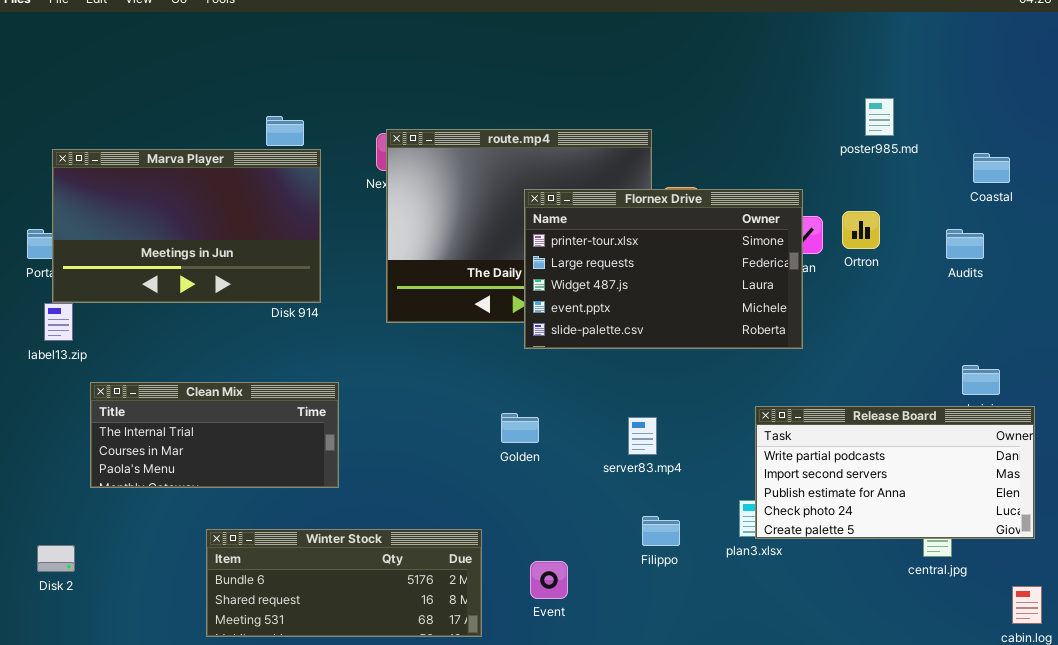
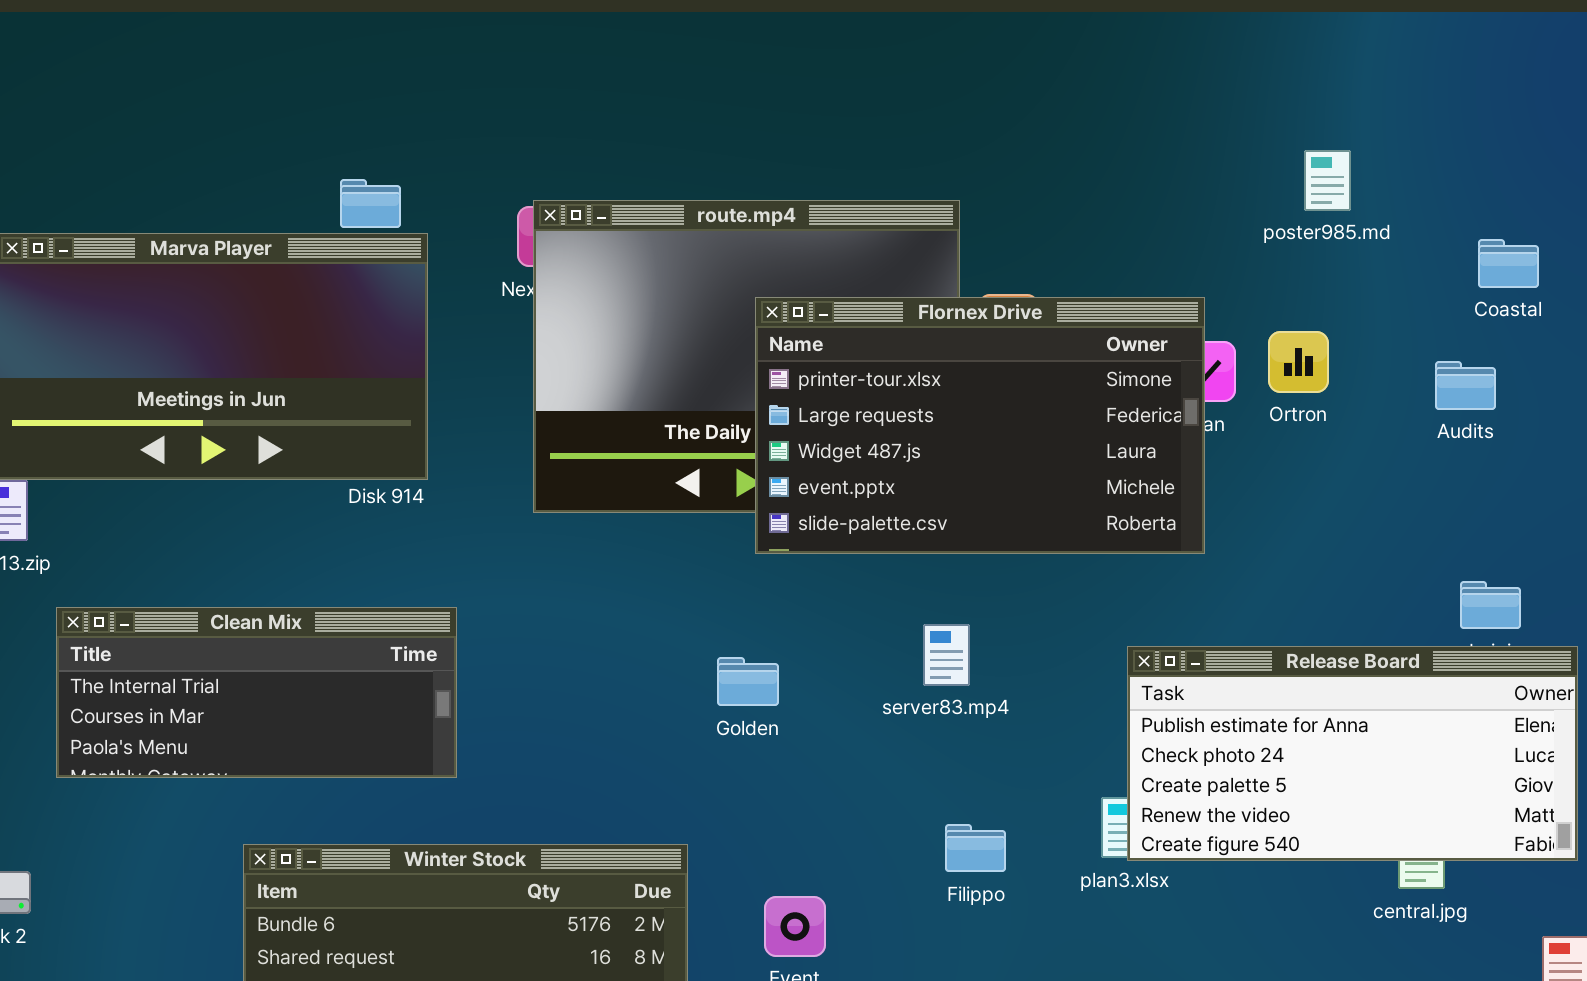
Release Board: [755,406,1035,539] -> [1127,646,1578,861], scrolled down 2 rows
server83.mp4: [628,417,657,455] -> [923,624,970,686], moved

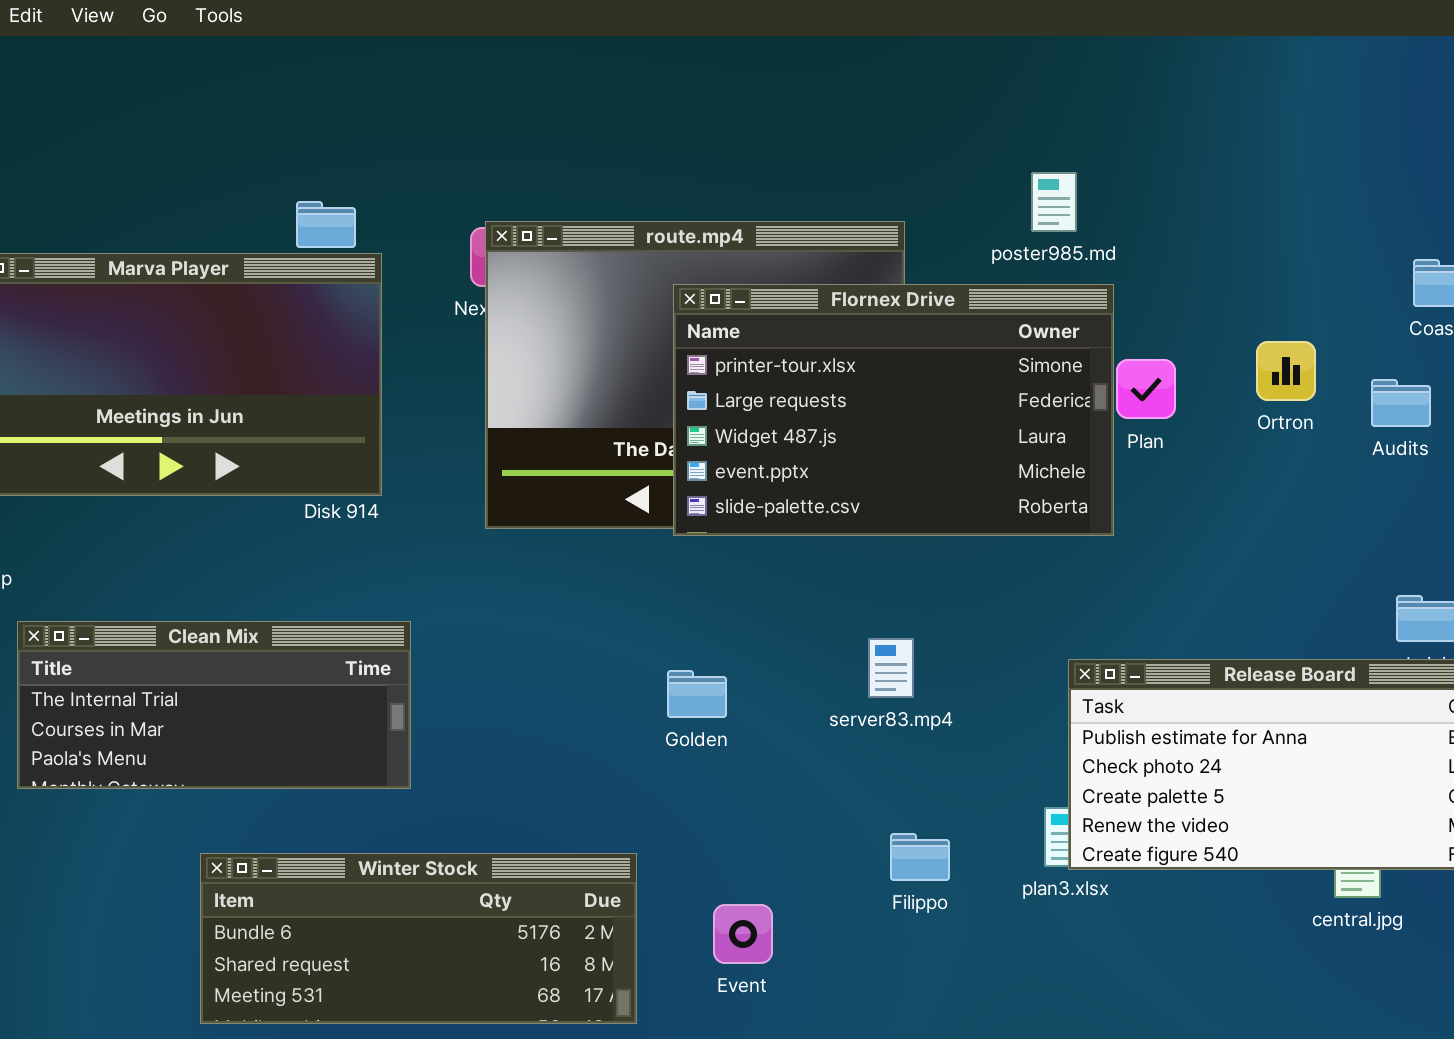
poster985.md: [1304,150,1351,211] -> [1031,172,1077,232], moved
Flornex Drive: [755,297,1205,554] -> [673,284,1114,536], moved
Ortron: [1268,331,1329,393] -> [1256,341,1316,401], moved

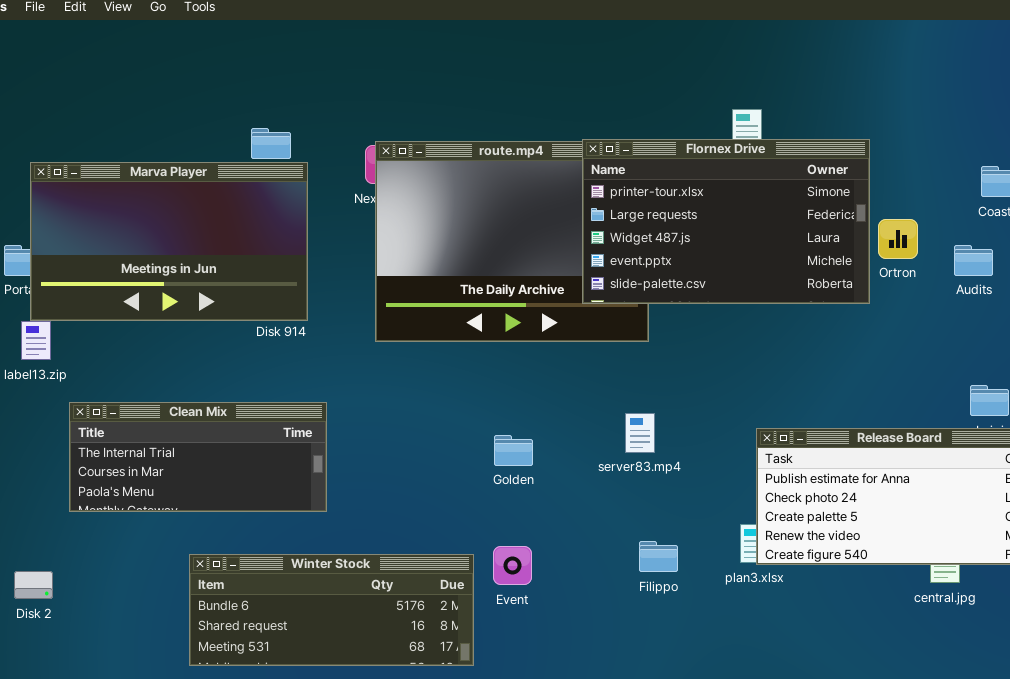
Flornex Drive: [673,284,1114,536] -> [582,139,870,304], moved
Event: [713,904,773,964] -> [493,546,532,585], moved

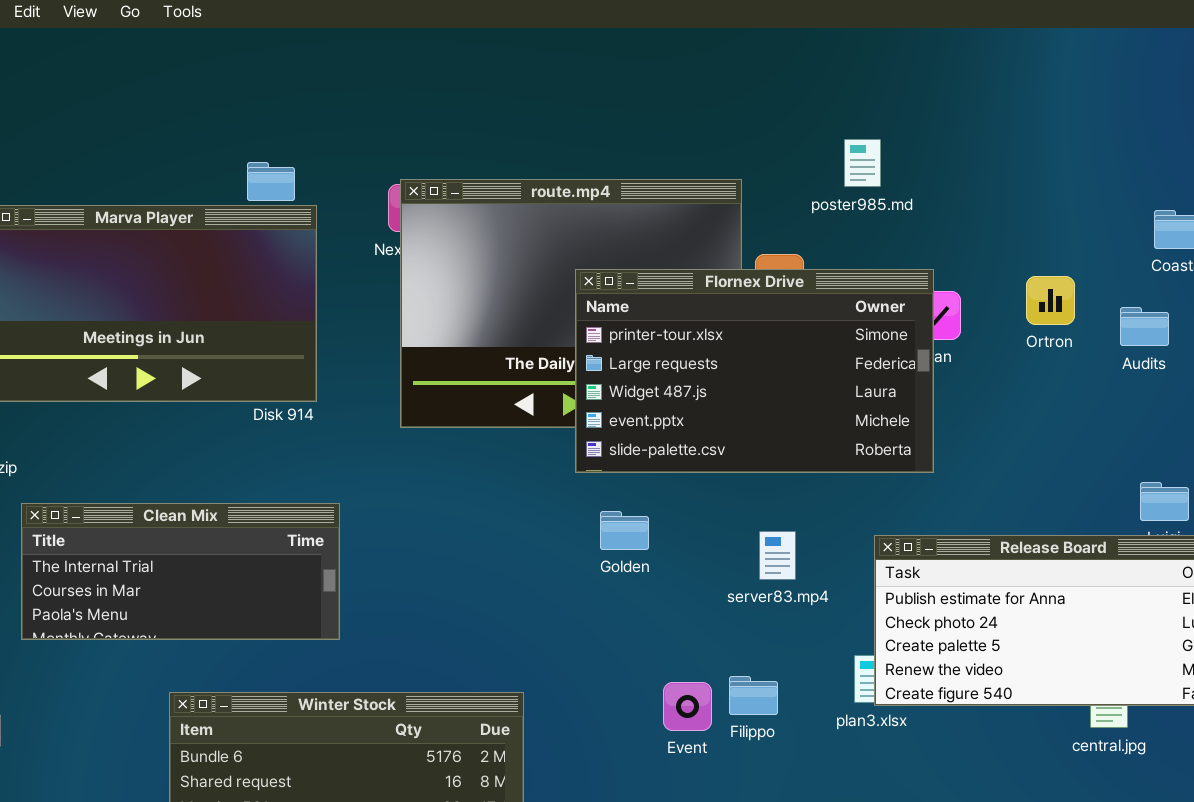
Flornex Drive: [582,139,870,304] -> [575,269,934,473], moved
server83.mp4: [625,413,655,453] -> [759,531,796,580], moved
Golden: [494,435,533,466] -> [600,511,649,550], moved
Event: [493,546,532,585] -> [663,682,712,731], moved

